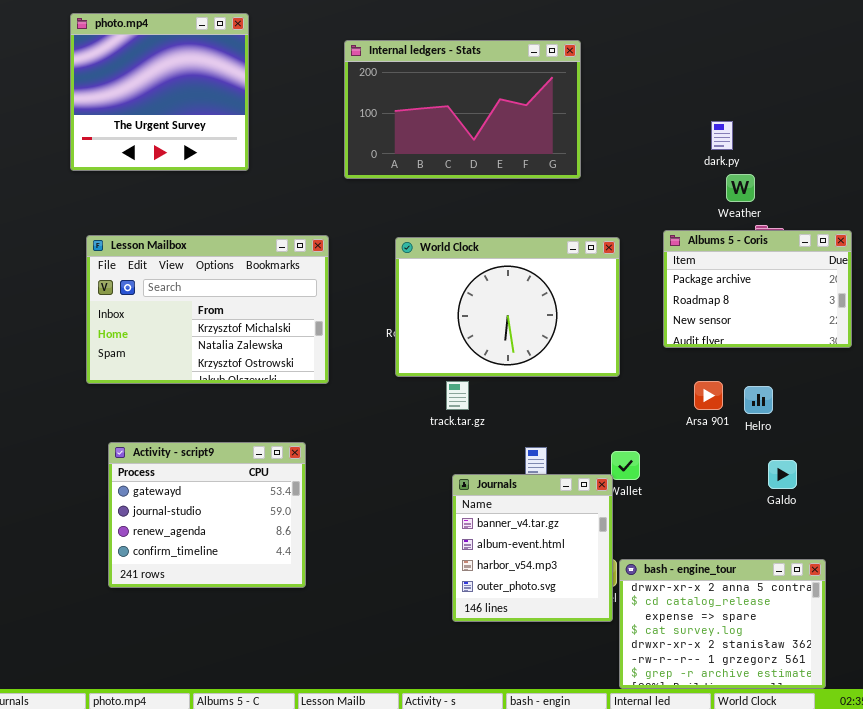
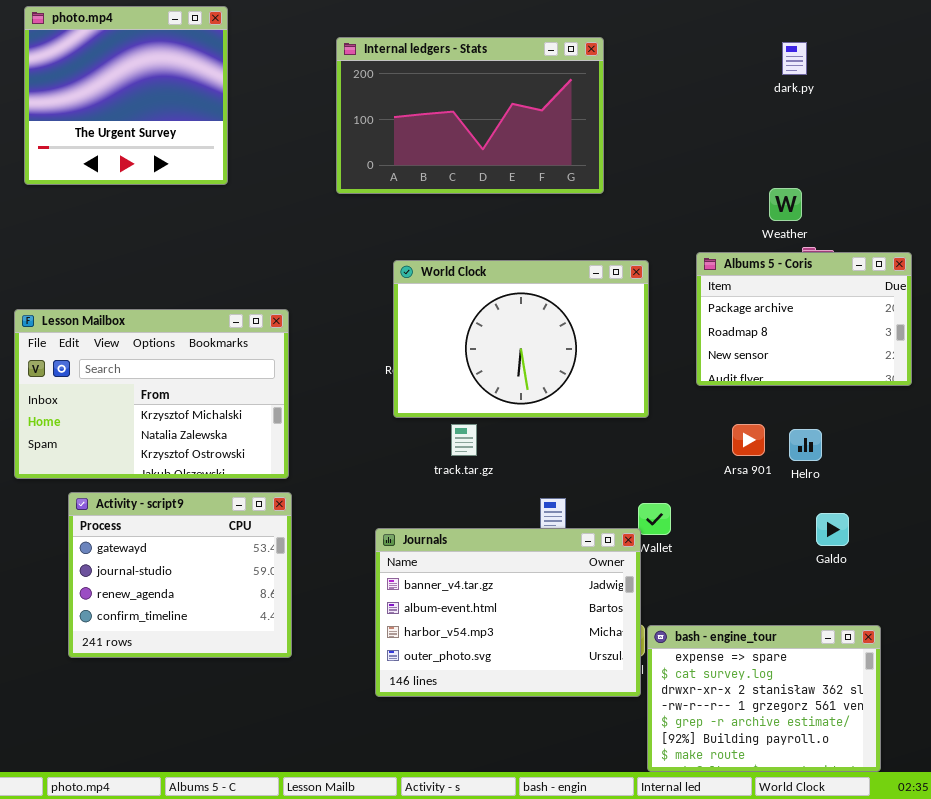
dark.py: [711,121,733,150] -> [782,42,807,75], moved
Lesson Mailbox: [86,235,329,384] -> [14,309,289,479], moved
Journals: [452,474,613,622] -> [375,528,641,697], resized
bash - engine_tour: [619,559,826,689] -> [647,625,881,772], scrolled down 2 rows

